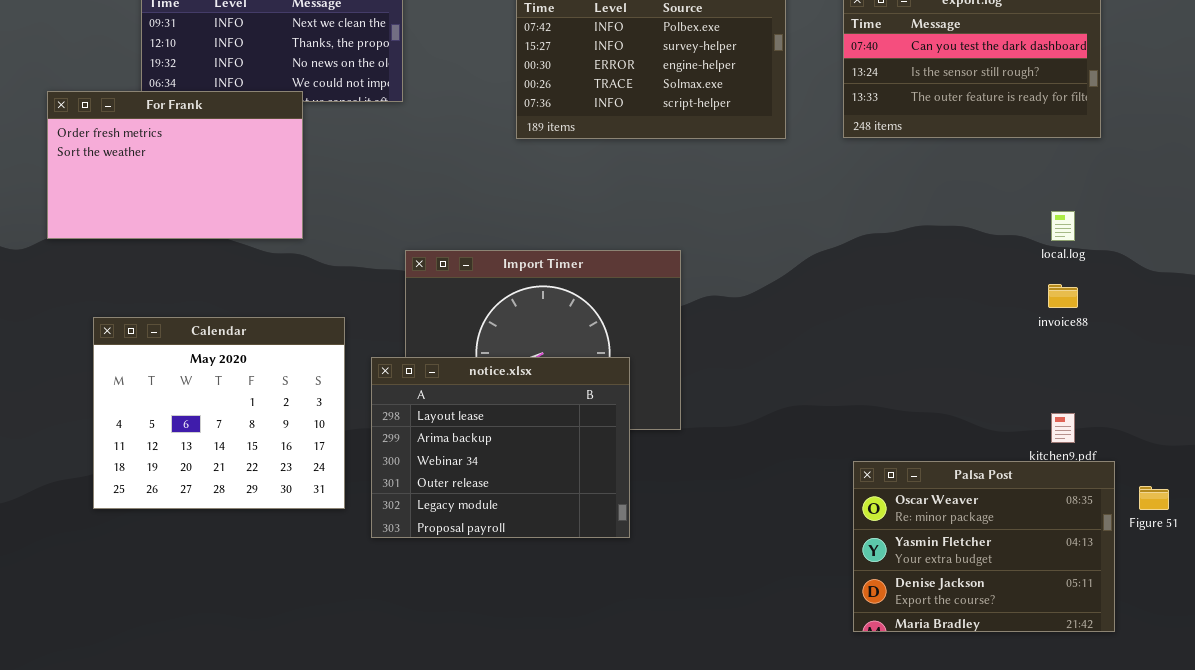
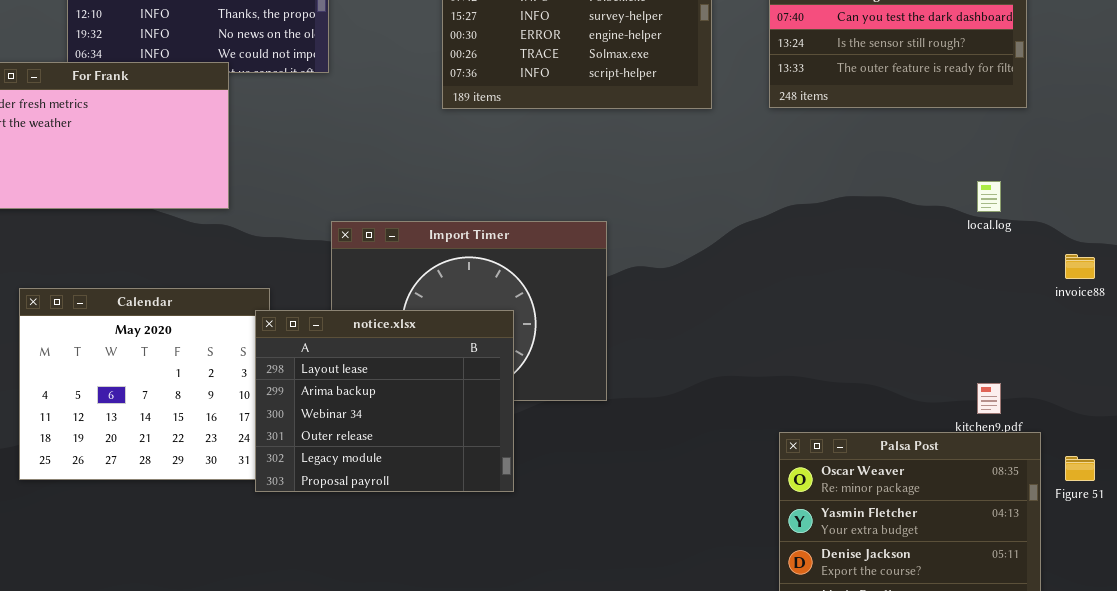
invoice88: [1048,284,1078,308] -> [1065,254,1095,279], moved
notice.xlsx: [371,357,630,538] -> [255,310,514,492], moved

